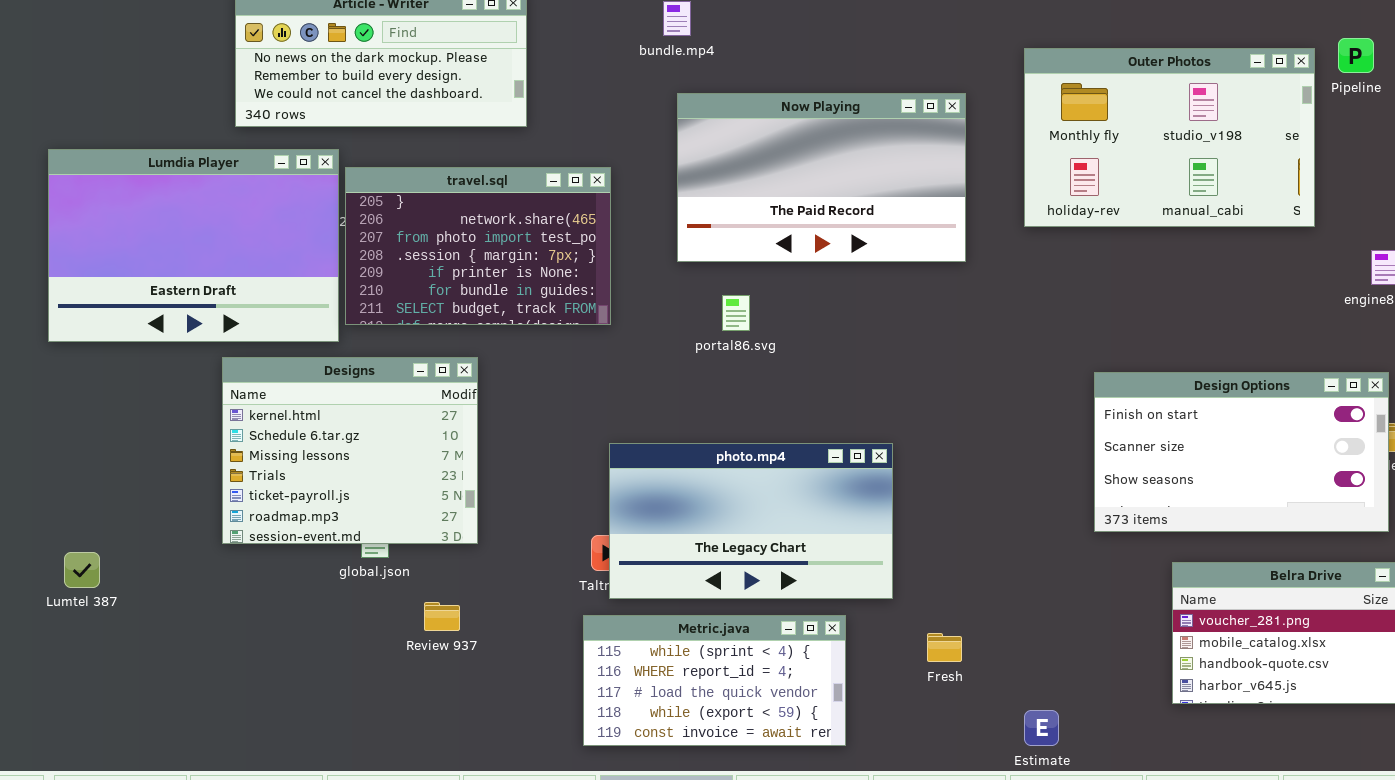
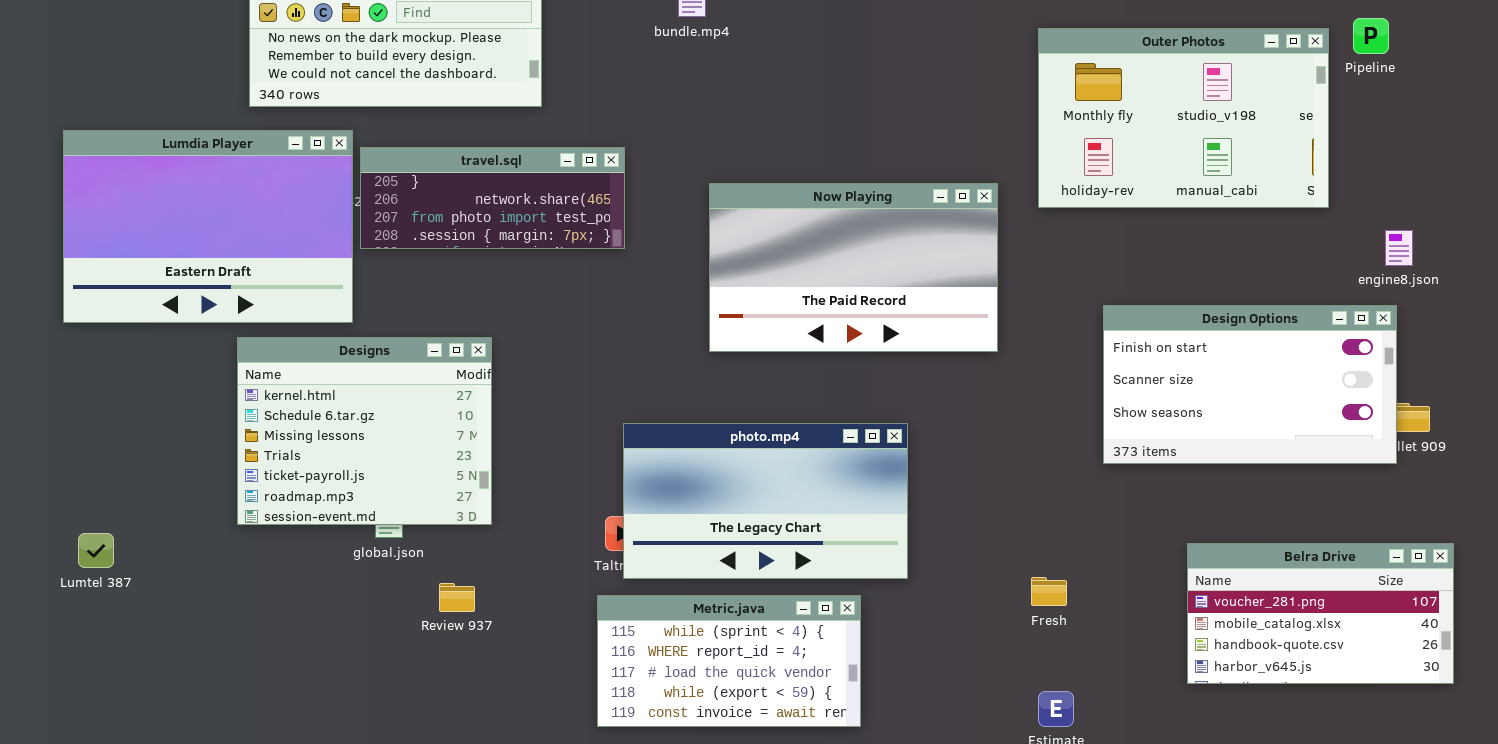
Now Playing: [677,93,966,262] -> [709,183,998,352], moved
travel.sql: [345,167,611,325] -> [360,147,625,249], resized
Design Options: [1094,372,1389,532] -> [1103,305,1397,464], moved
Fresh: [927,633,962,662] -> [1031,577,1067,606], moved

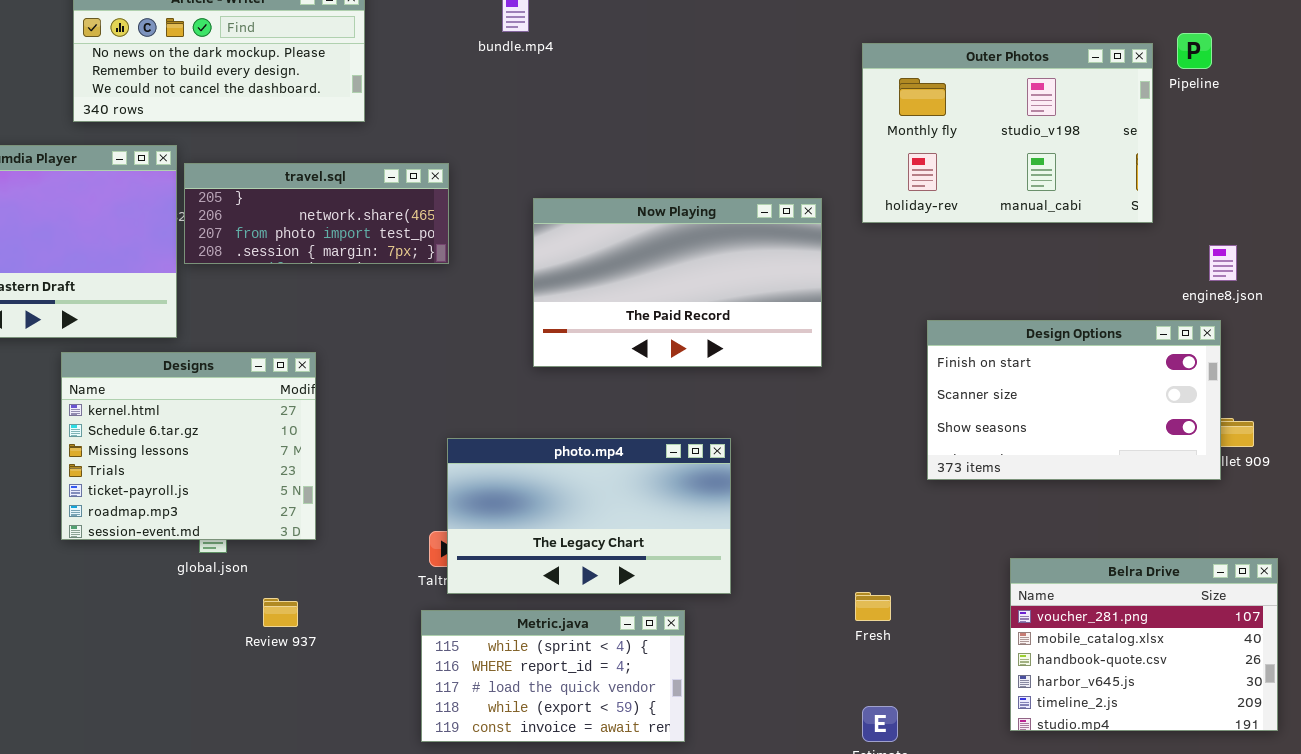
Belra Drive: [1187,543,1454,684] -> [1010,558,1278,731], resized

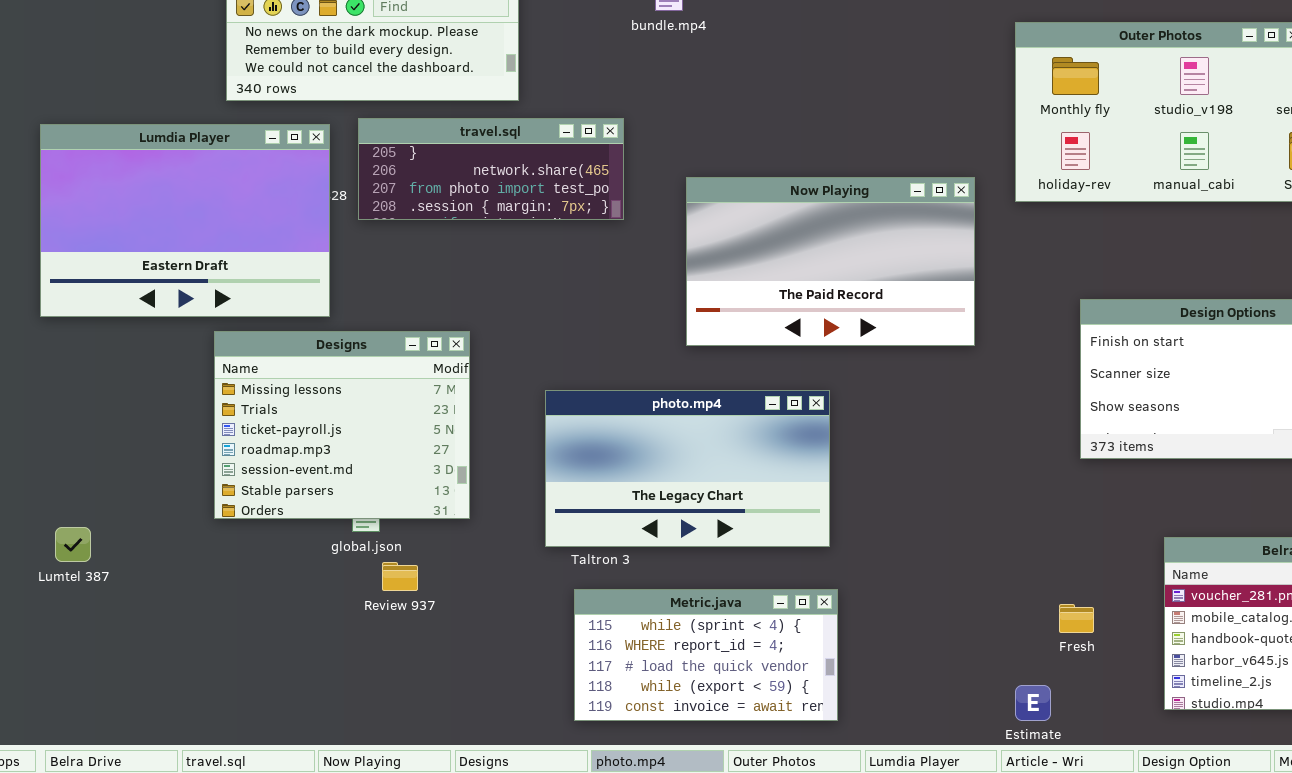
travel.sql: [184,163,449,264] -> [358,118,624,220], moved
Designs: [61,352,316,540] -> [214,331,470,519], scrolled down 2 rows
photo.mp4: [447,438,731,594] -> [545,390,830,547], moved
Fresh: [855,592,891,621] -> [1059,604,1094,633], moved
Review 937: [263,598,298,627] -> [382,562,418,591], moved

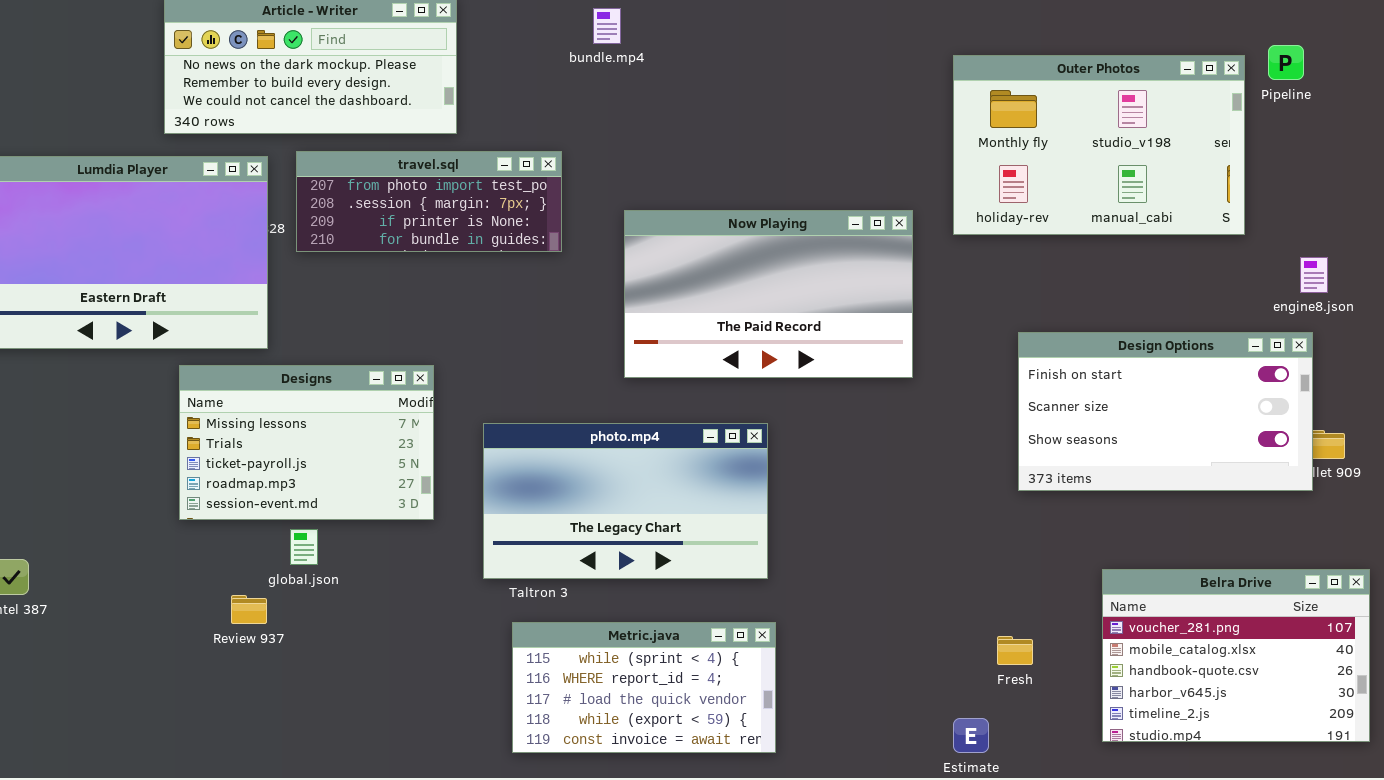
travel.sql: [358,118,624,220] -> [296,151,562,252], scrolled down 2 rows
Designs: [214,331,470,519] -> [179,365,434,520], moved, resized
Review 937: [382,562,418,591] -> [231,595,267,624], moved

